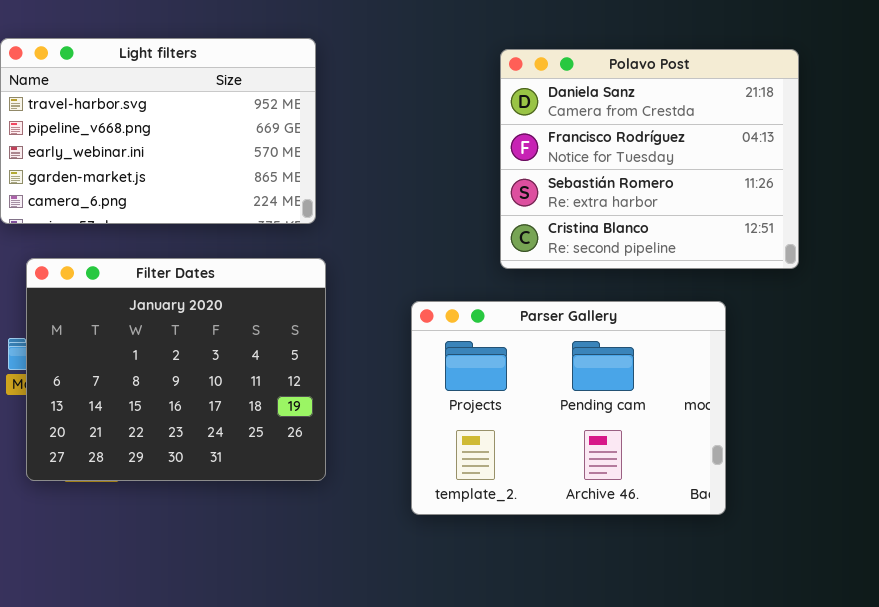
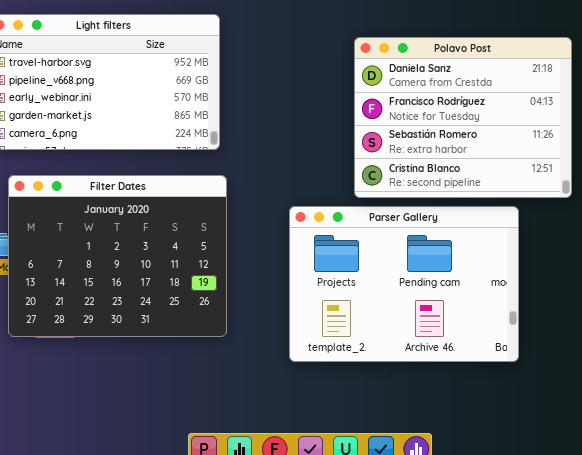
Polavo Post: [500,49,799,269] -> [354,37,572,198], moved

